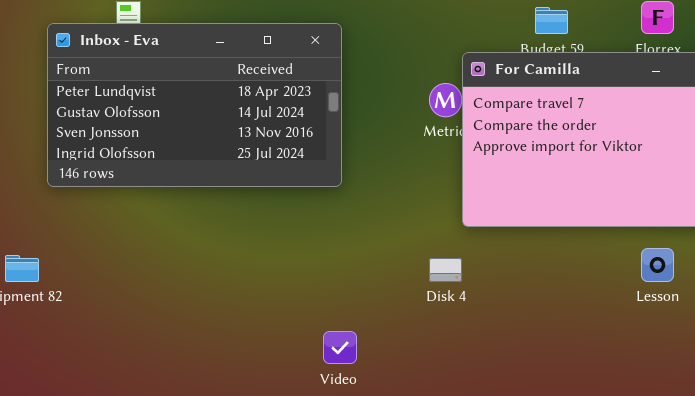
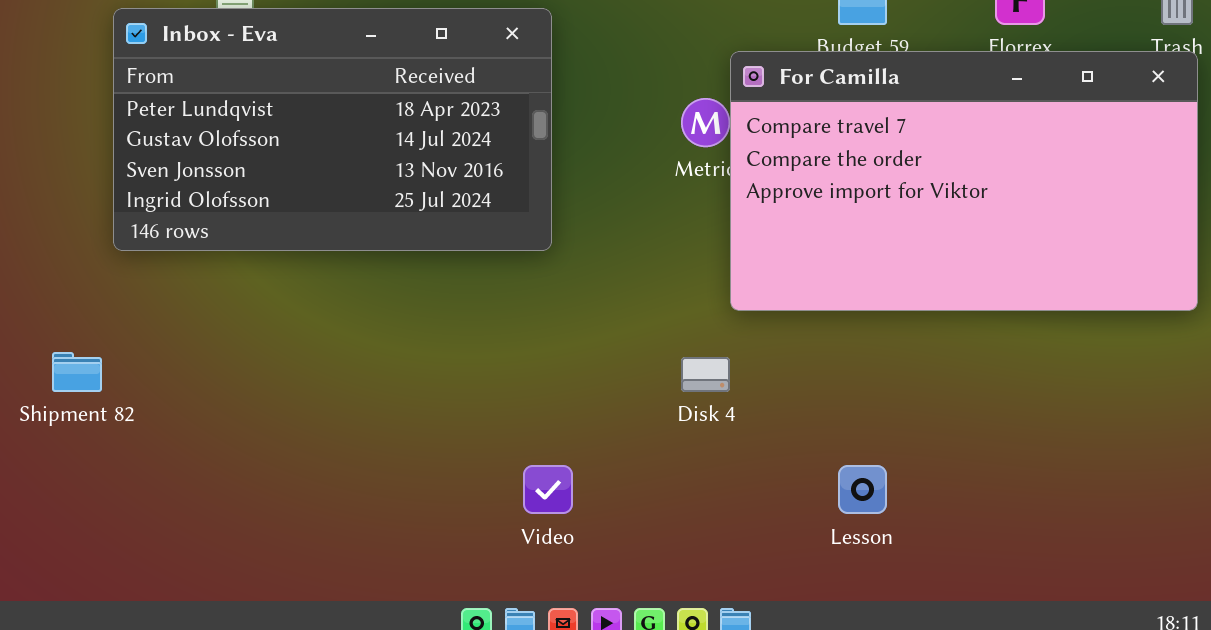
Lesson: [641,248,674,282] -> [838,465,887,514], moved

